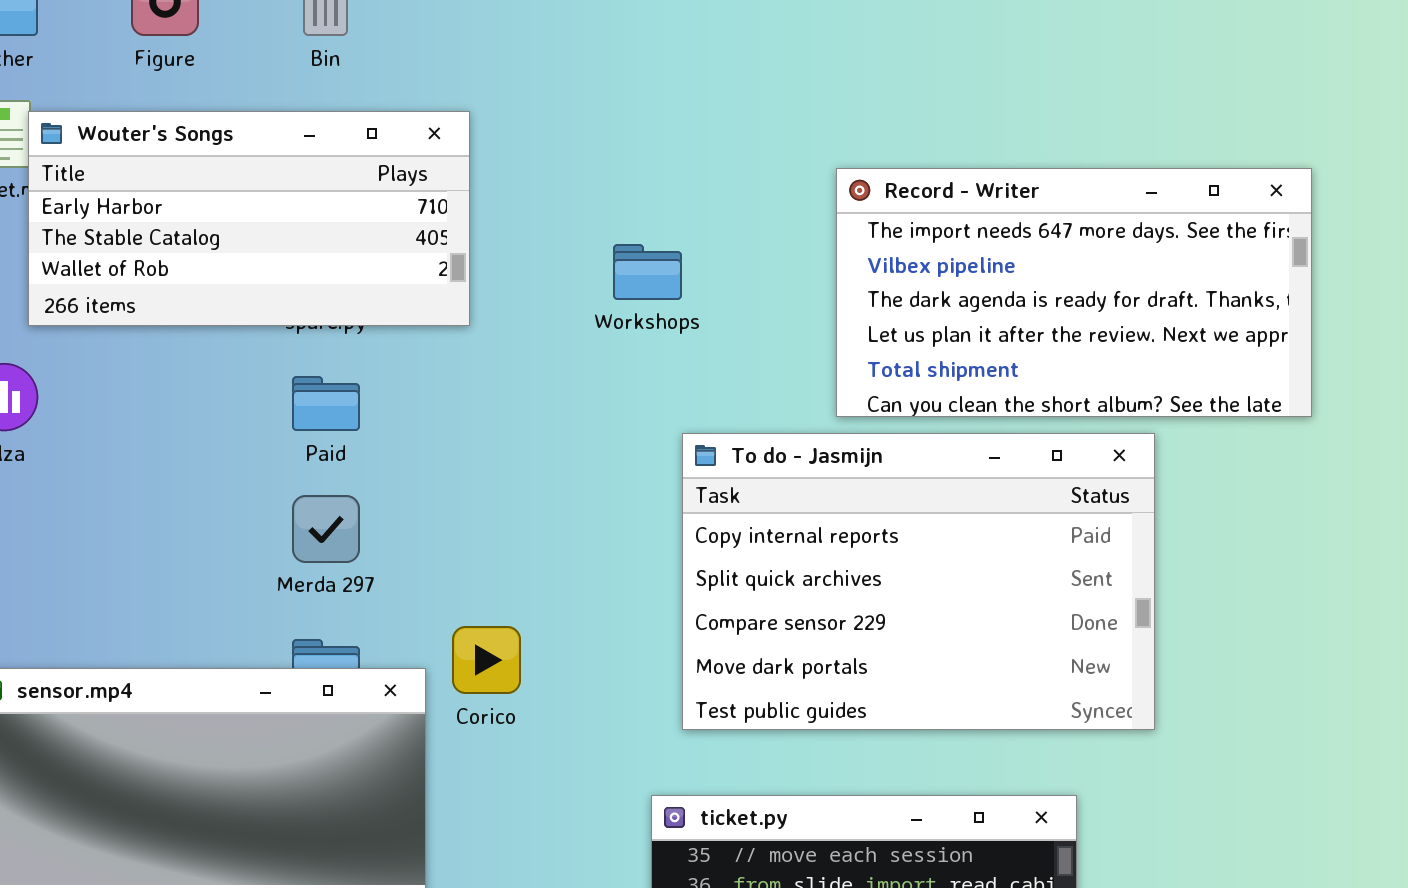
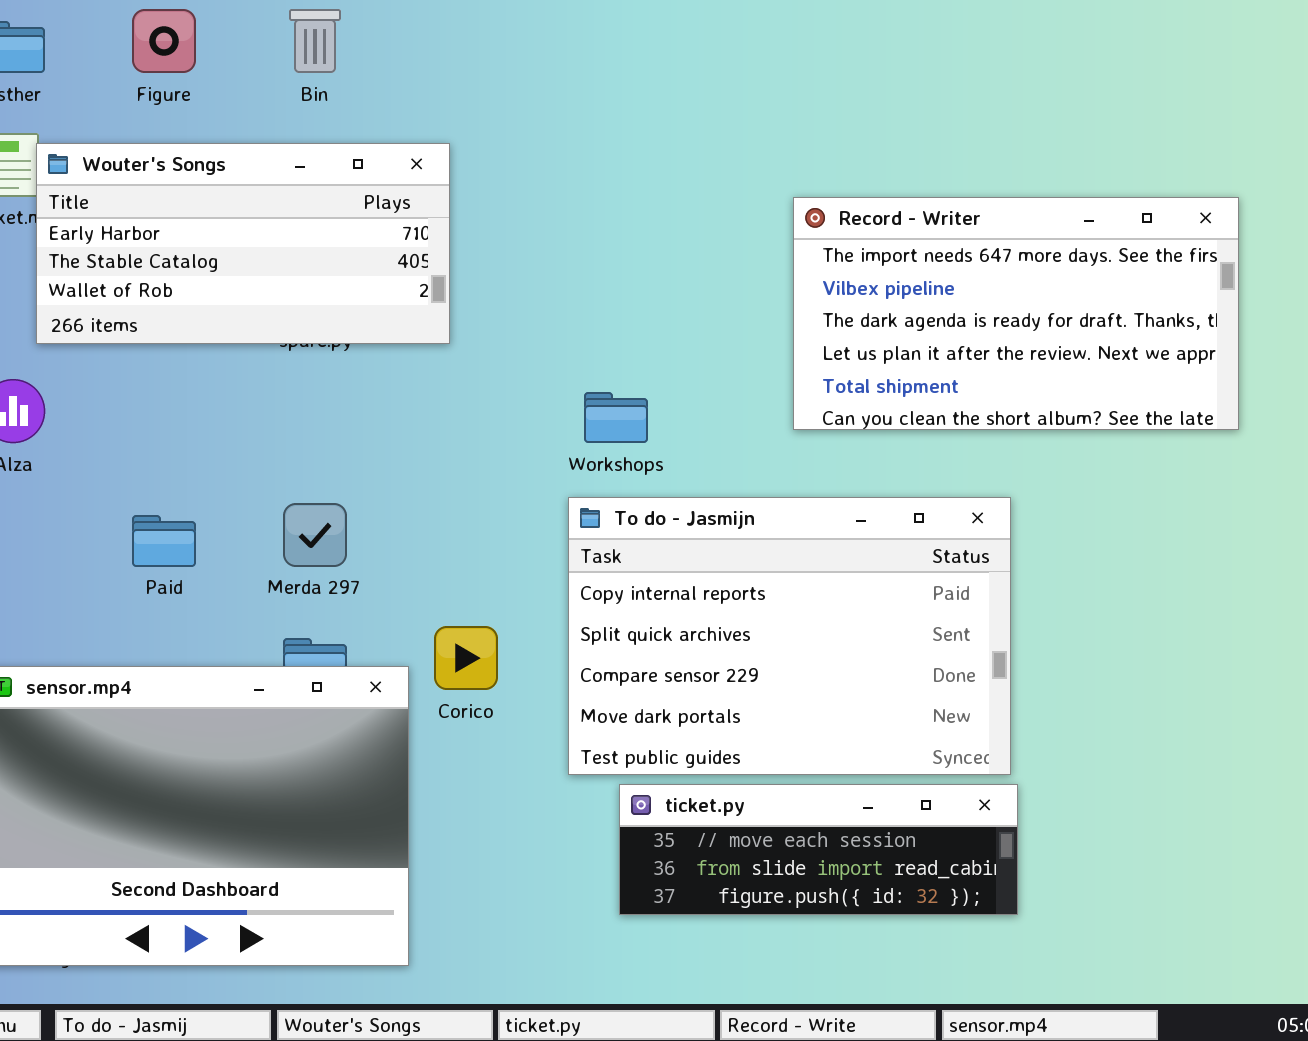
Workshops: [613,244,682,300] -> [584,392,648,443], moved
Paid: [292,376,360,431] -> [132,515,196,567], moved
To do - Jasmijn: [682,433,1155,730] -> [568,497,1011,775], moved

